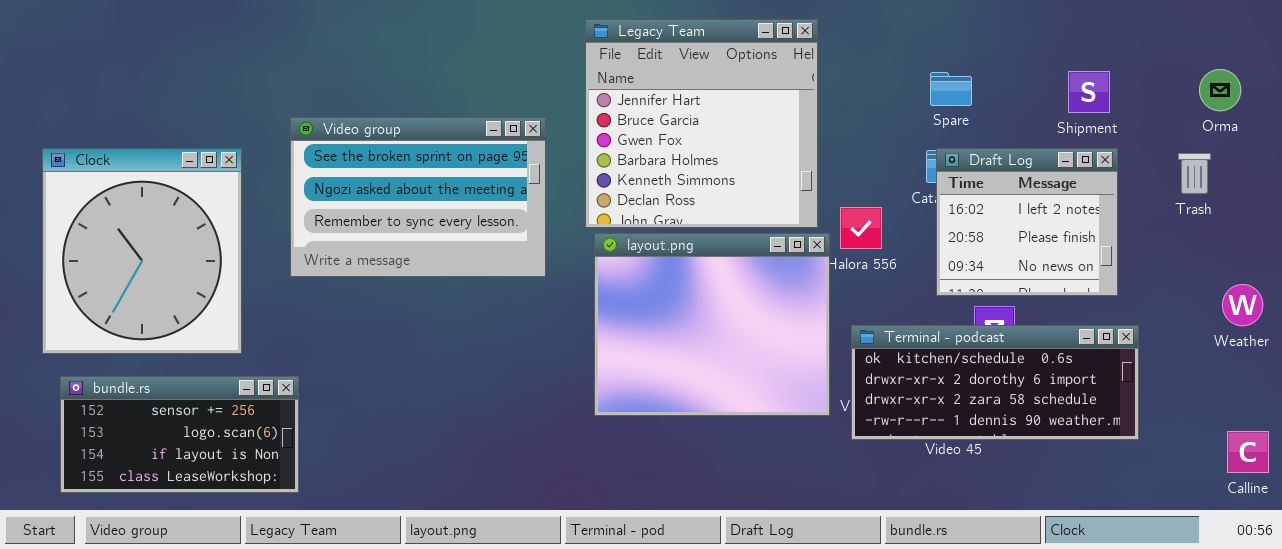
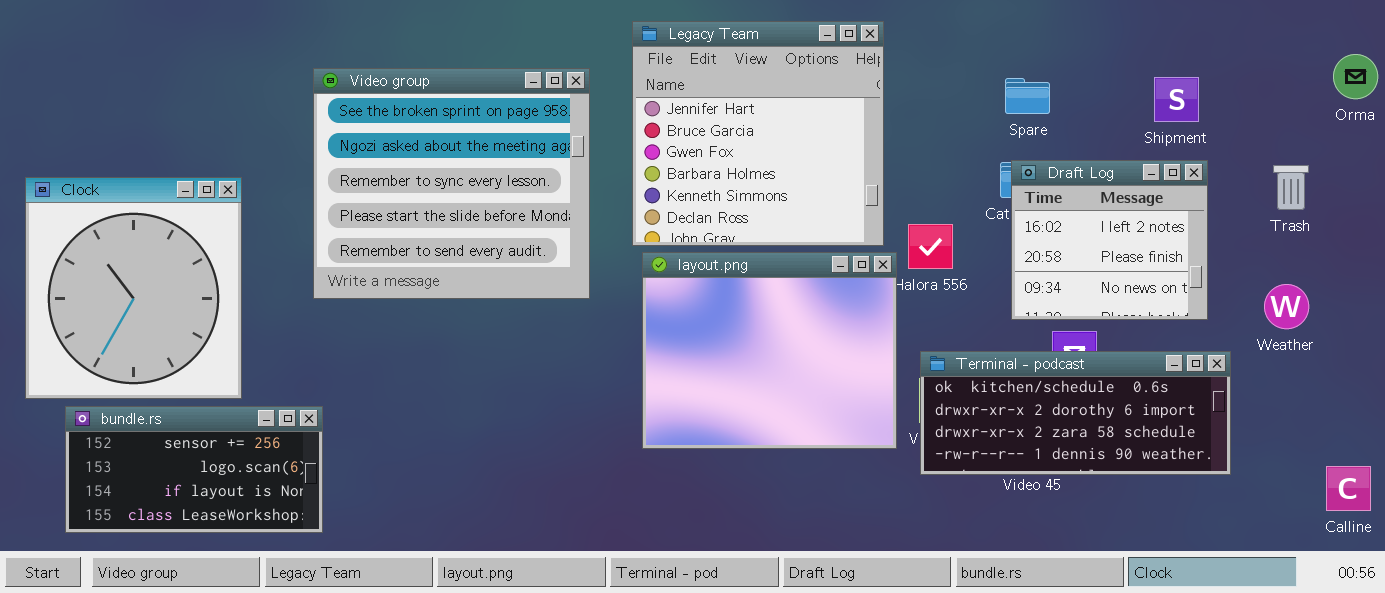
Orma: [1199,69,1241,111] -> [1333,54,1378,99], moved
Video group: [290,117,546,277] -> [313,68,590,299], resized
Clock: [42,148,242,354] -> [25,177,242,399], moved
Weather: [1222,284,1263,326] -> [1264,284,1309,329], moved

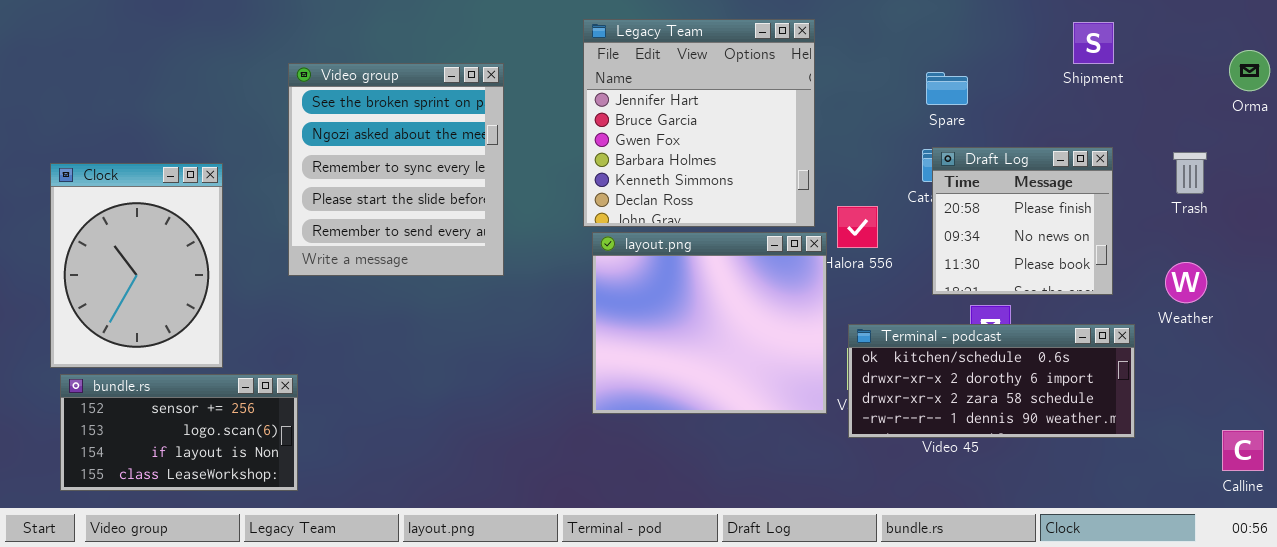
Video group: [313,68,590,299] -> [288,63,504,276], resized
Shipment: [1154,77,1199,122] -> [1073,22,1114,64], moved
Draft Log: [1011,160,1208,320] -> [932,147,1113,295], scrolled down 1 row
Clock: [25,177,242,399] -> [50,163,223,368], resized

